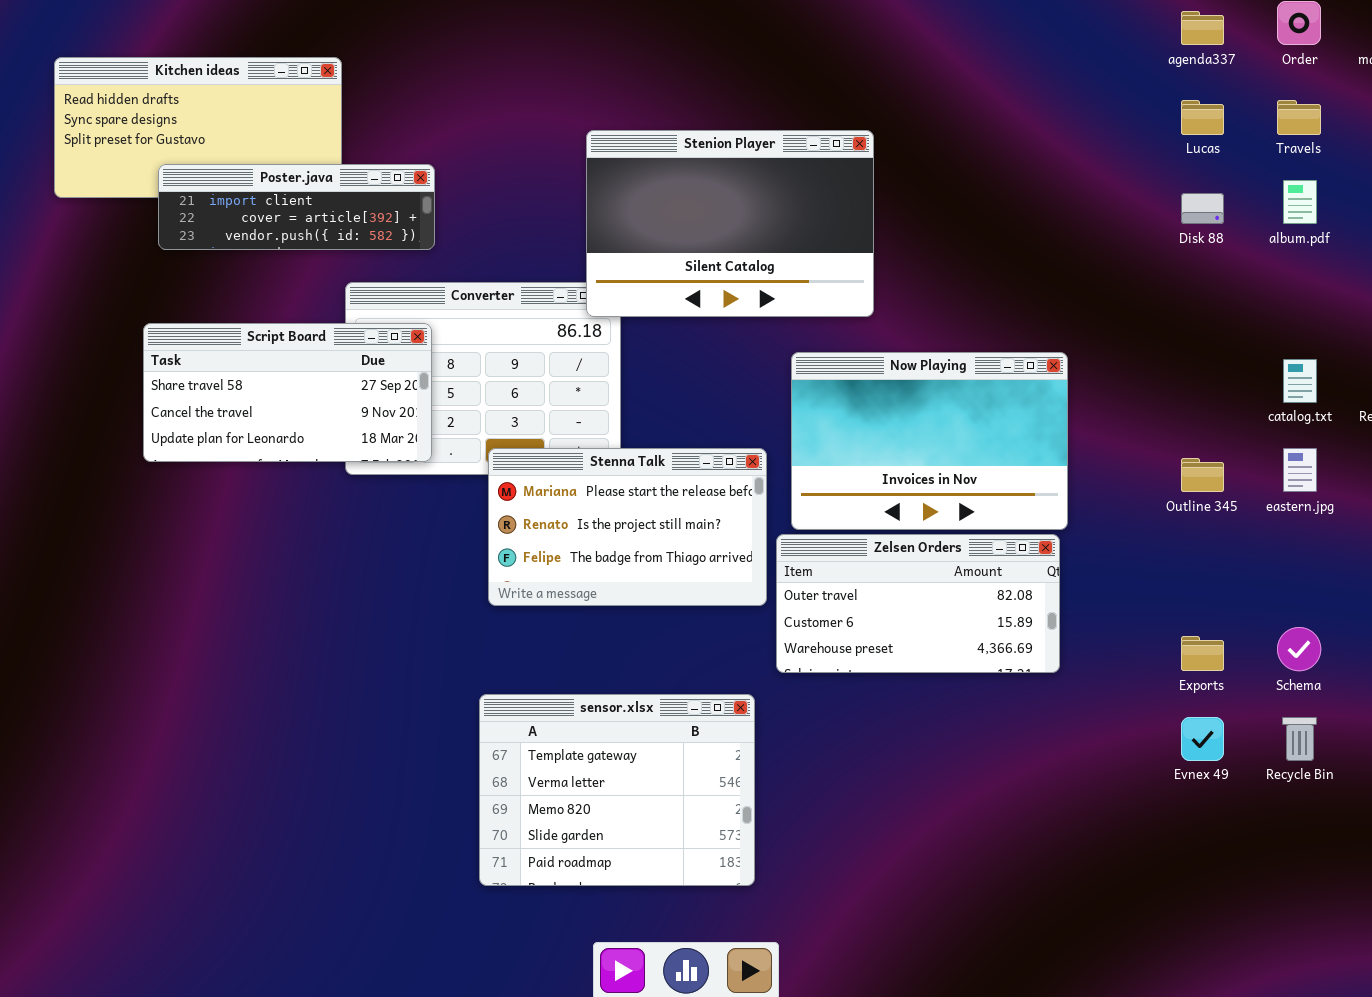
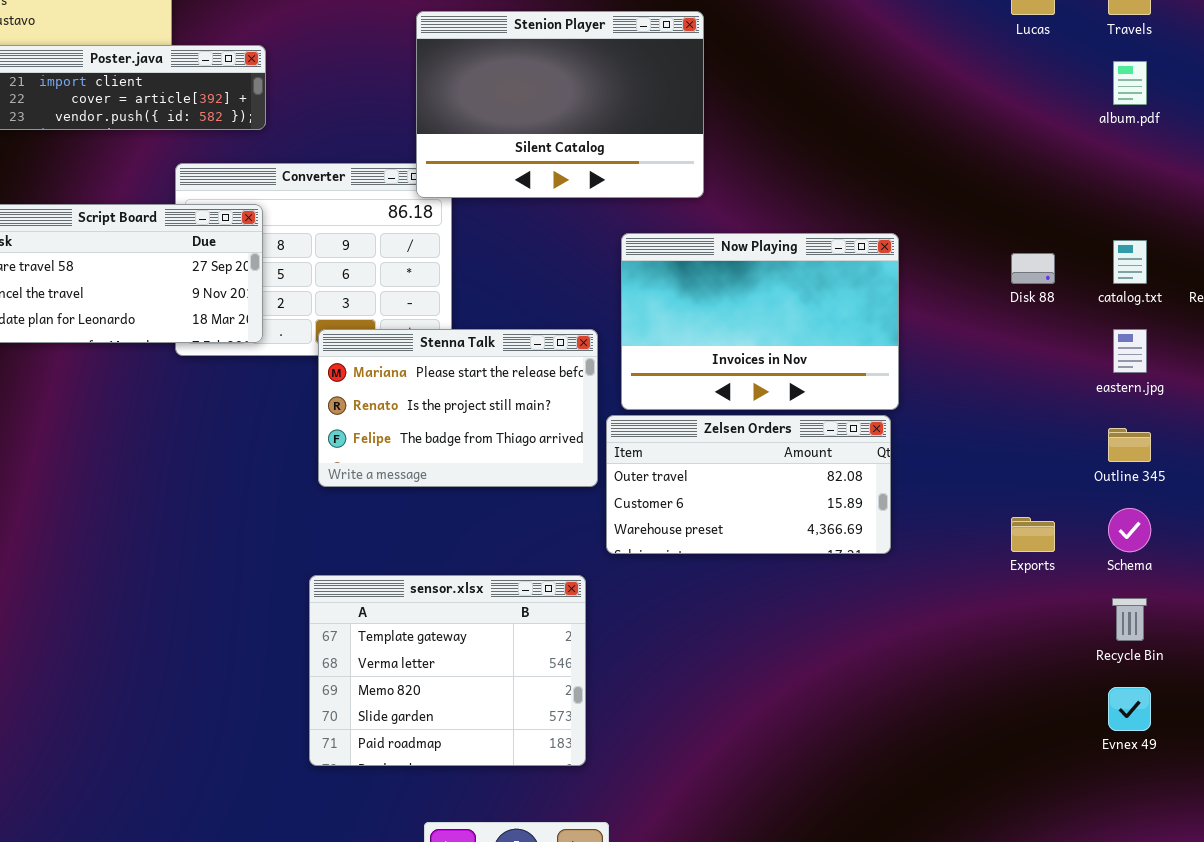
Disk 88: [1181,193,1224,224] -> [1011,253,1055,284], moved
Outline 345: [1181,458,1224,492] -> [1108,428,1151,462], moved
Evnex 49: [1181,717,1224,761] -> [1108,687,1151,731], moved

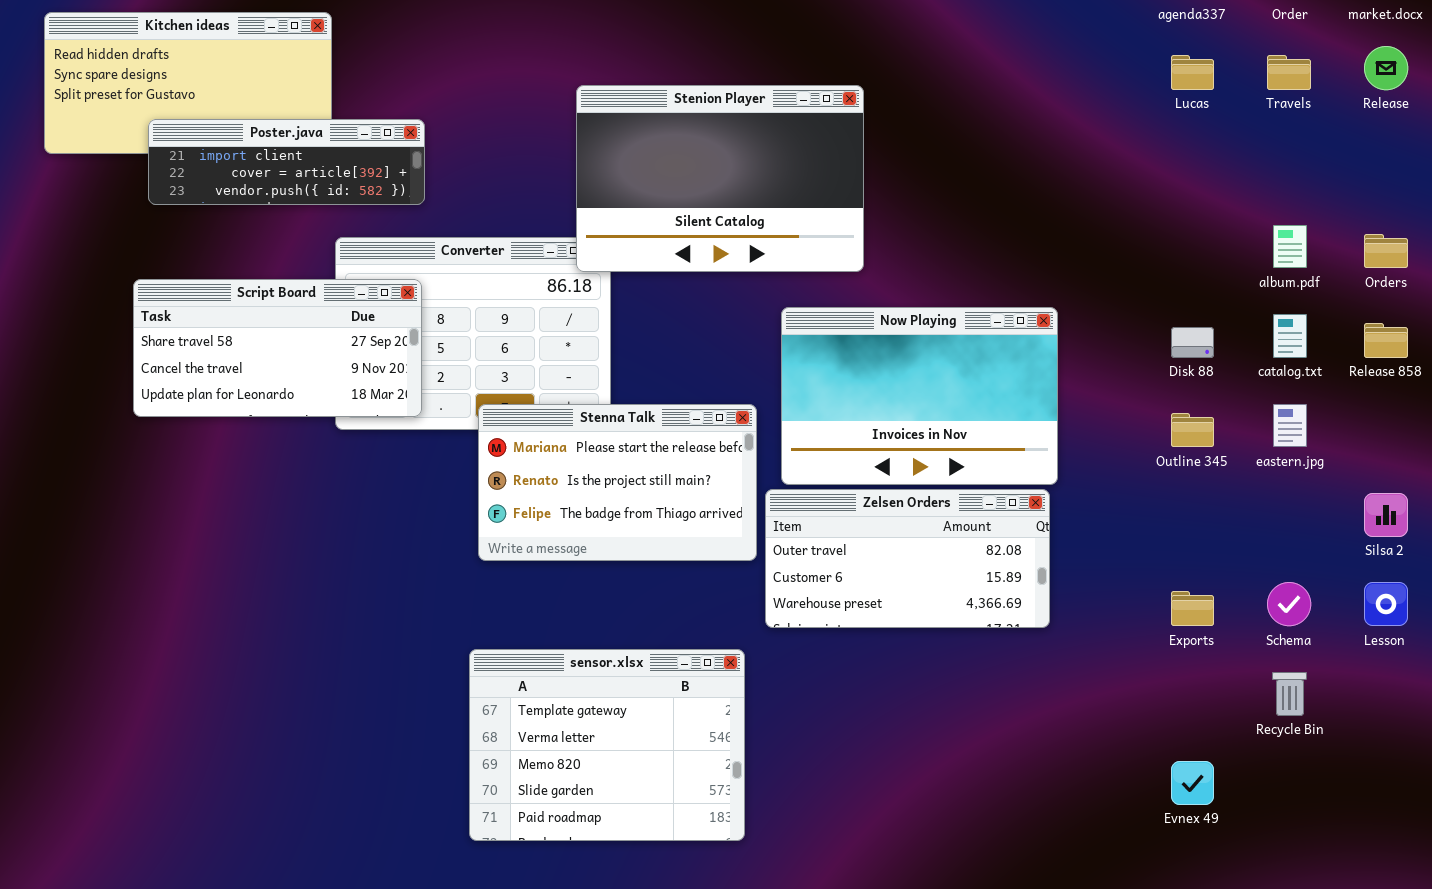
album.pdf: [1113,61,1147,105] -> [1273,225,1307,268], moved
Outline 345: [1108,428,1151,462] -> [1171,413,1214,447], moved
Evnex 49: [1108,687,1151,731] -> [1171,761,1214,805], moved

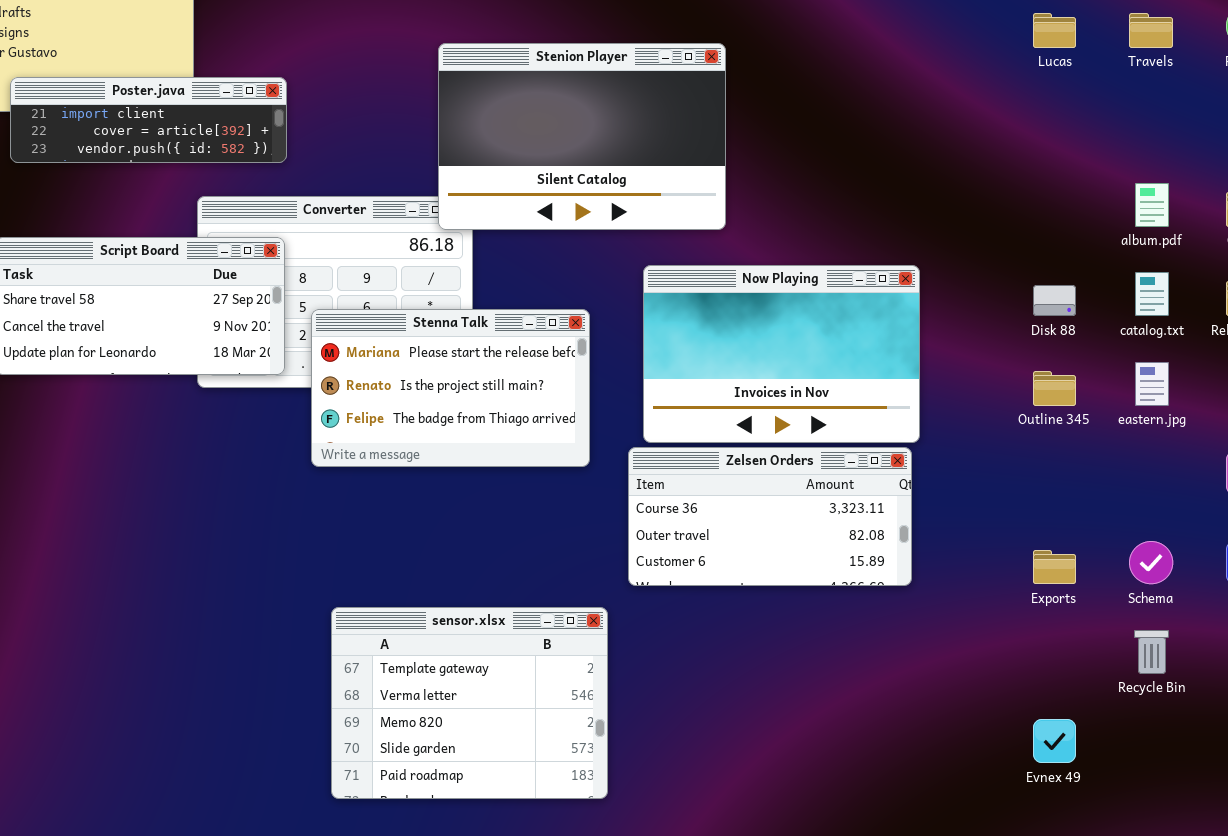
Stenna Talk: [478,404,757,561] -> [311,309,590,467], moved
Zelsen Orders: [765,489,1050,628] -> [628,447,912,586], scrolled up 1 row

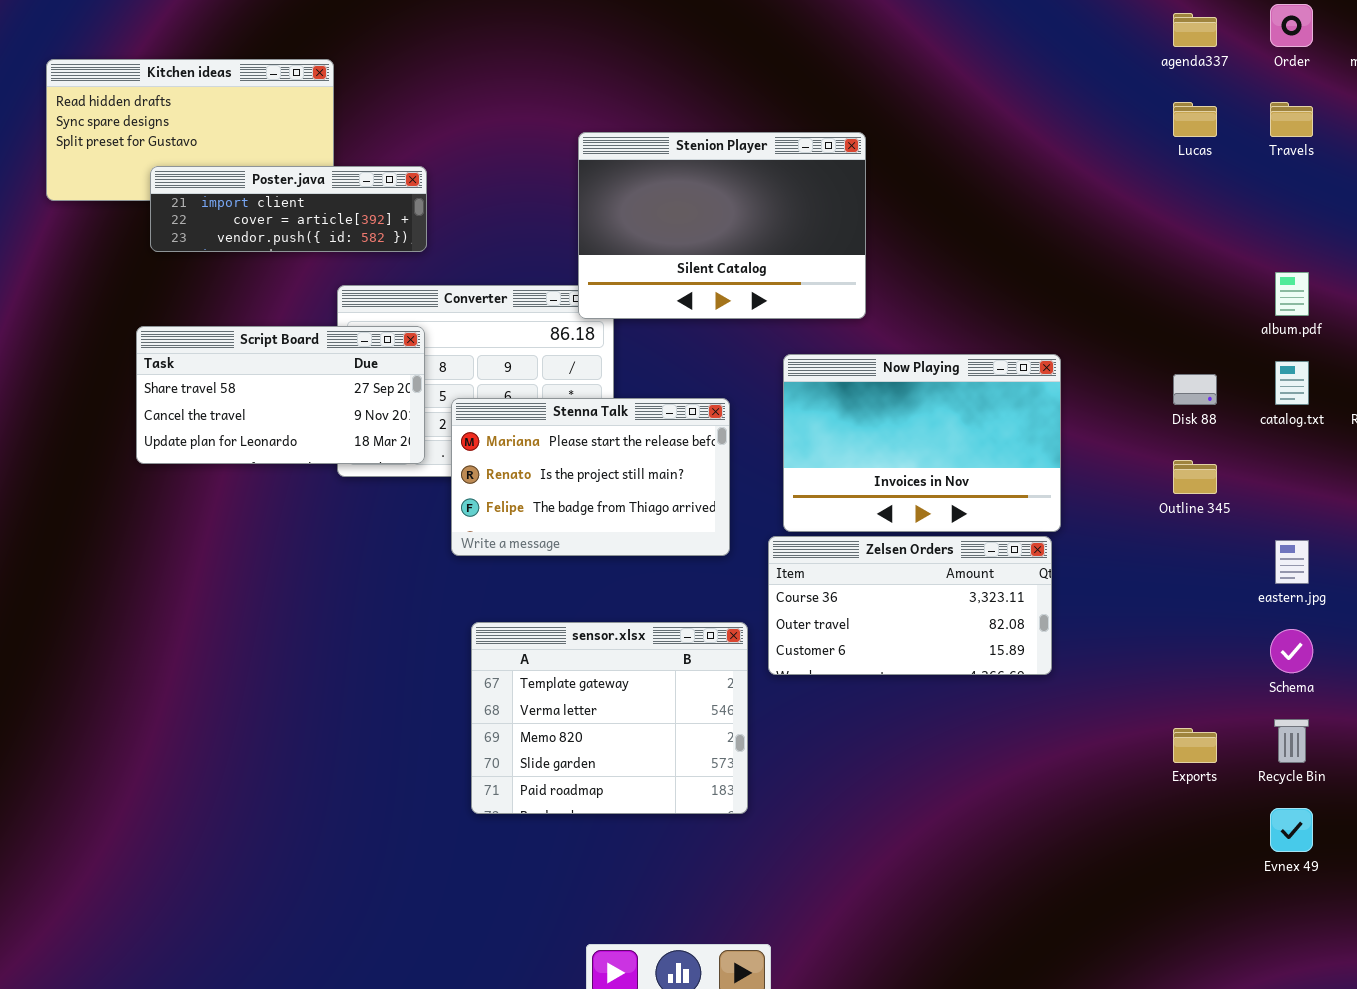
eastern.jpg: [1135,362,1169,406] -> [1275,540,1309,584], moved
Exports: [1033,550,1076,584] -> [1173,728,1217,763], moved
sensor.xlsx: [331,607,608,799] -> [471,622,748,814], moved
Evnex 49: [1033,719,1076,763] -> [1270,808,1313,852], moved

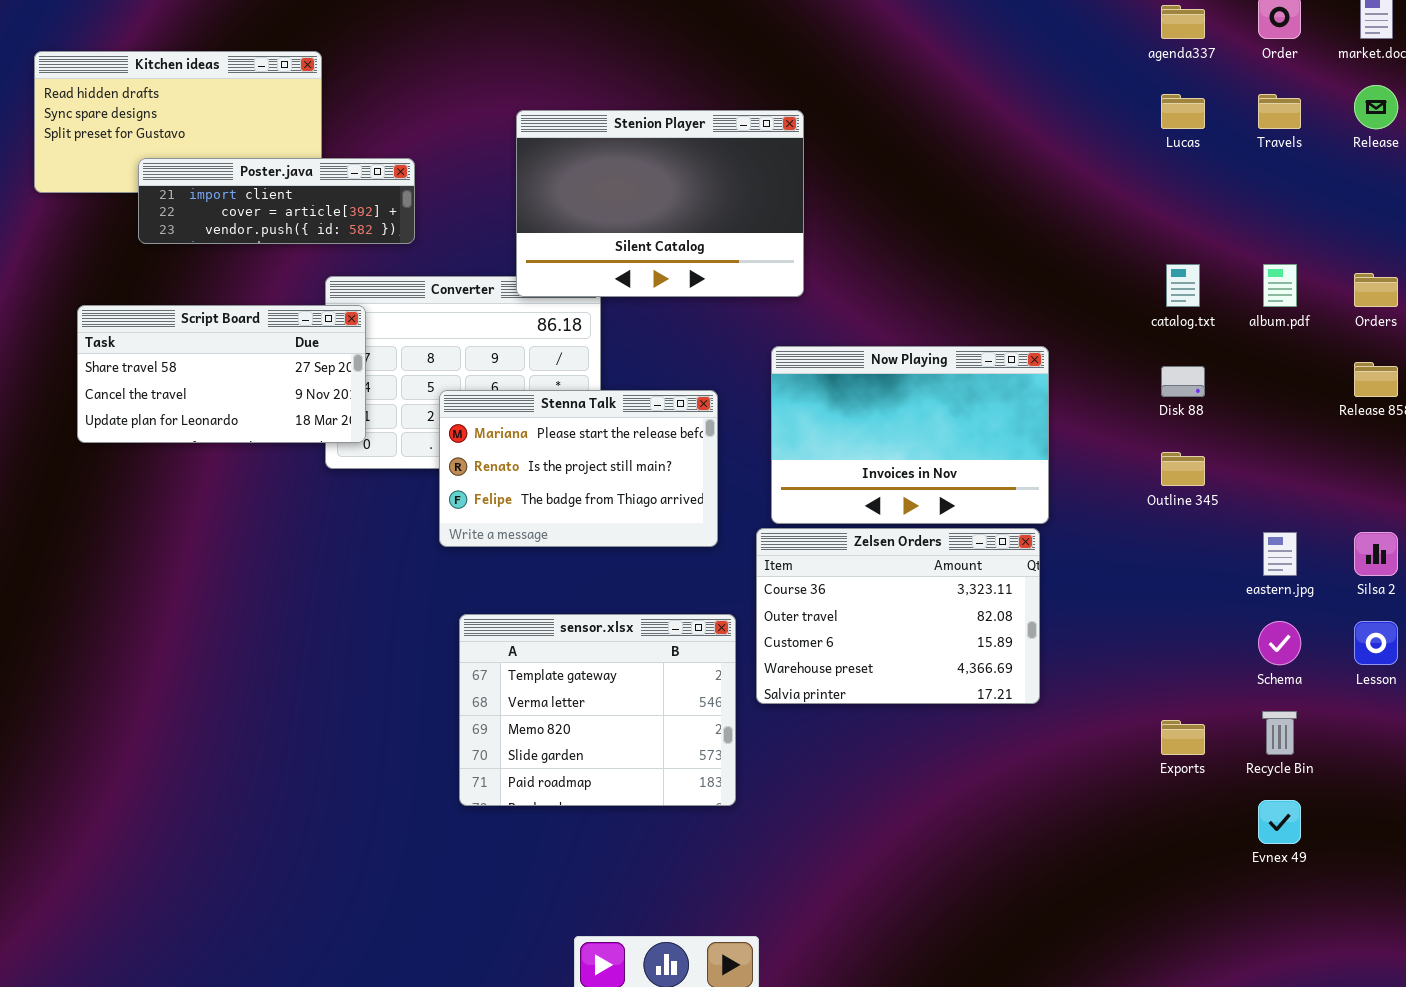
Stenion Player: [578,132,866,319] -> [516,110,804,297], moved
Script Board: [136,326,425,464] -> [77,305,366,443], moved
catalog.txt: [1275,361,1309,405] -> [1166,264,1200,307], moved
Zelsen Orders: [768,536,1052,675] -> [756,528,1040,704], resized

